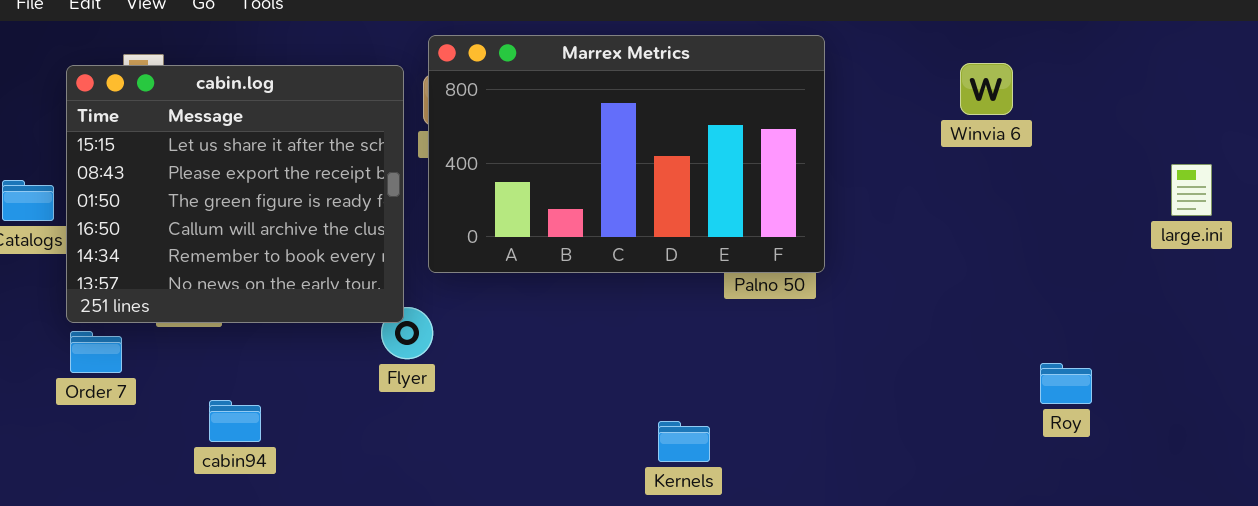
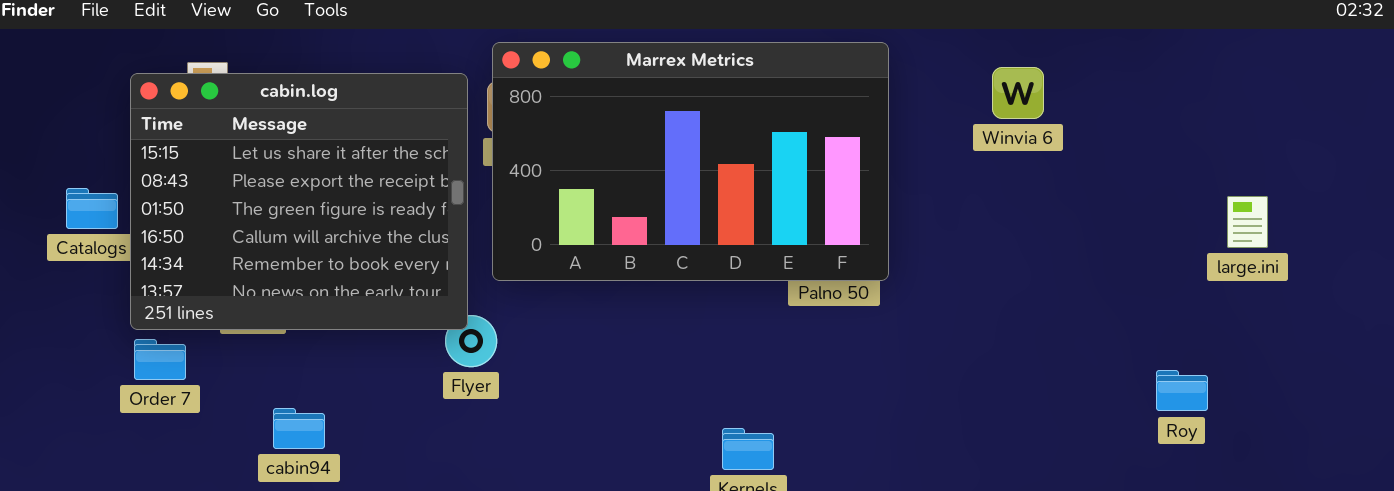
Winvia 6: [960,63,1013,115] -> [992,67,1044,119], moved
large.ini: [1171,164,1212,216] -> [1227,196,1268,248], moved
Roy: [1040,363,1092,404] -> [1156,370,1208,411], moved

